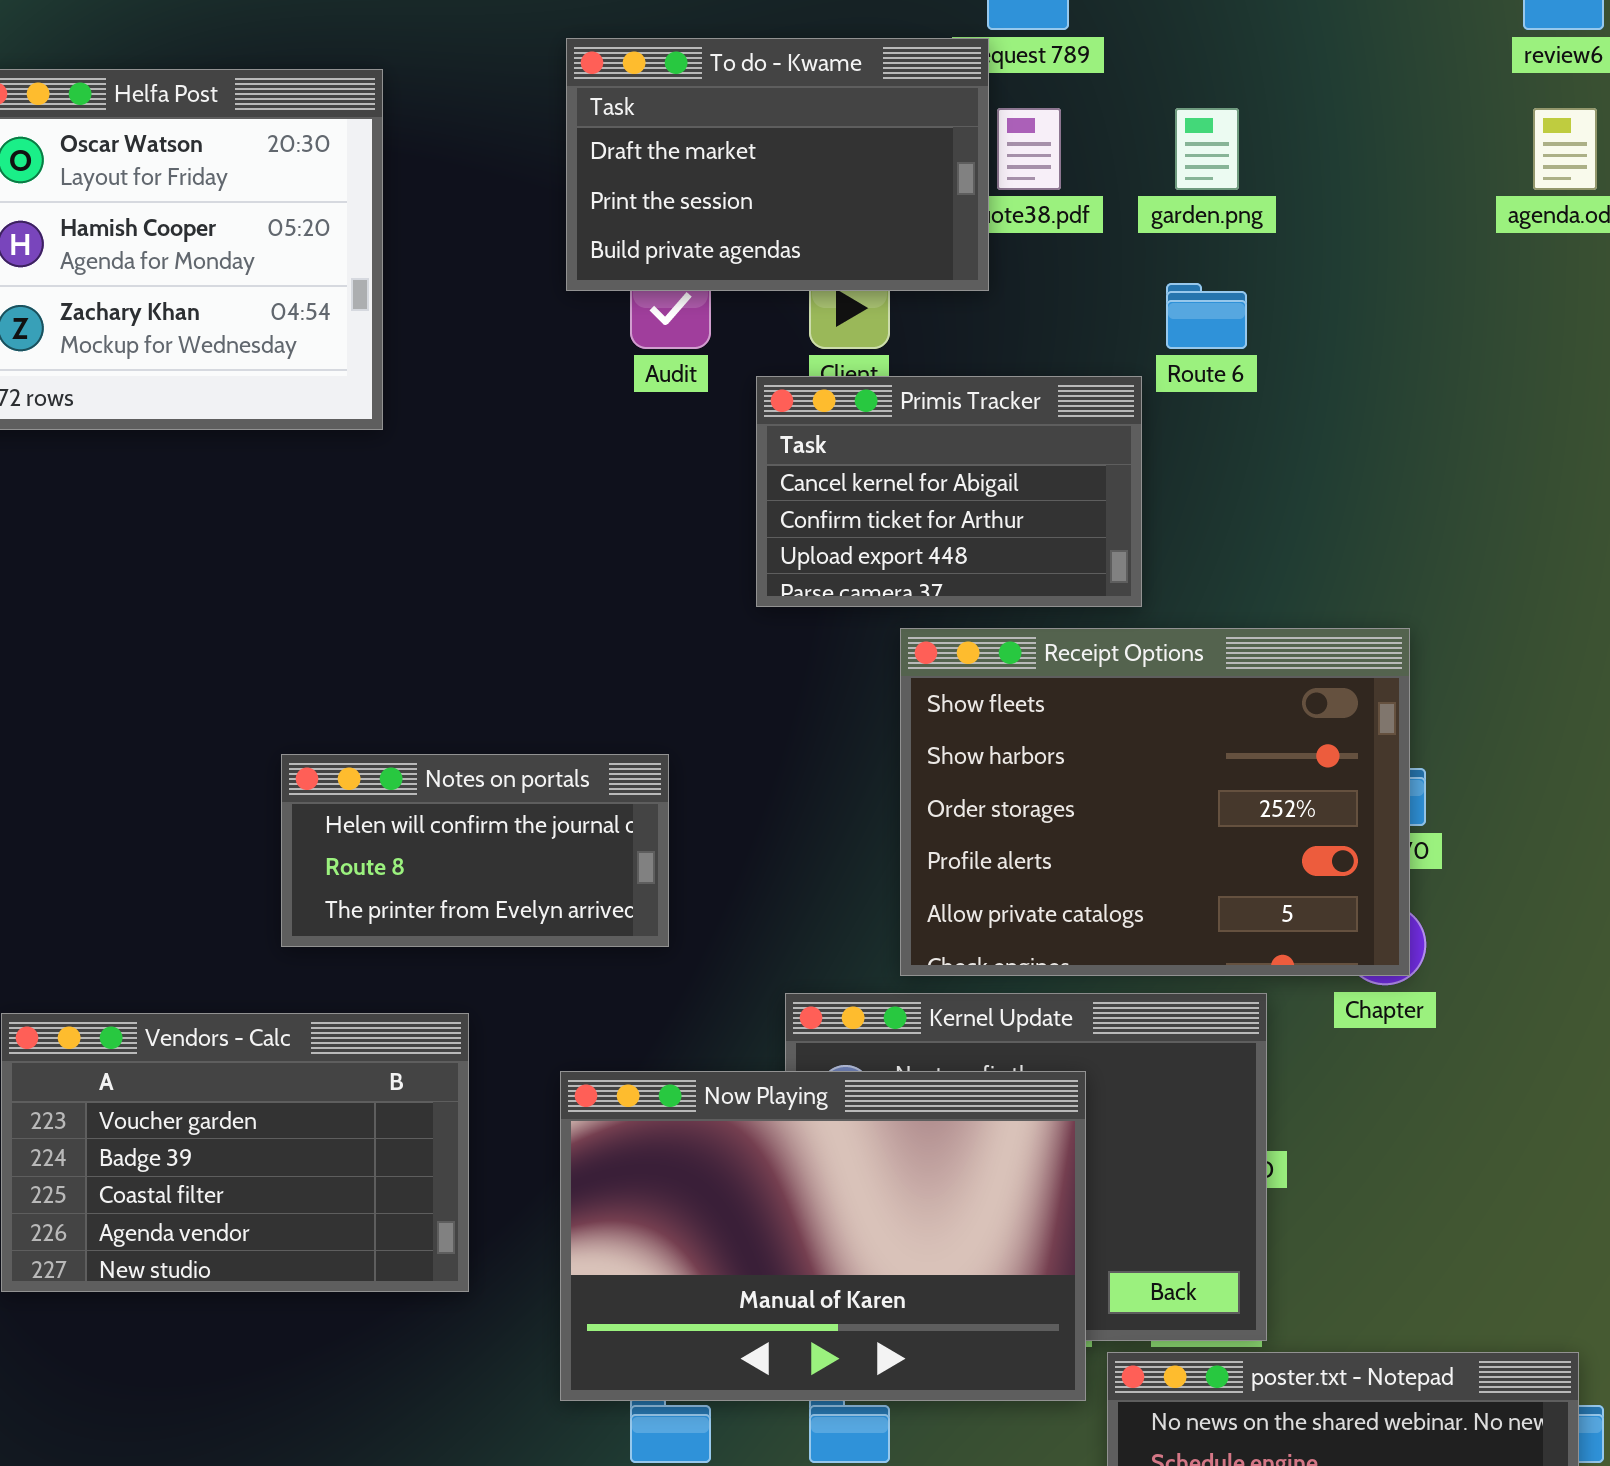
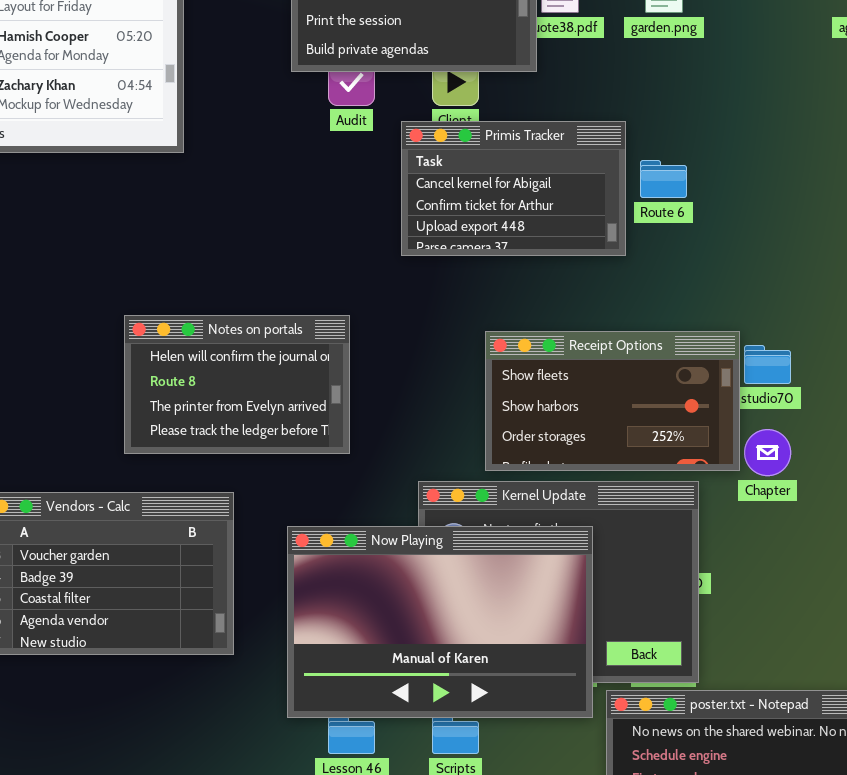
Route 6: [1166,283,1247,349] -> [640,160,687,198], moved
Receipt Options: [900,628,1410,976] -> [485,331,740,471], resized
Notes on portals: [281,754,669,947] -> [124,315,350,454], resized

